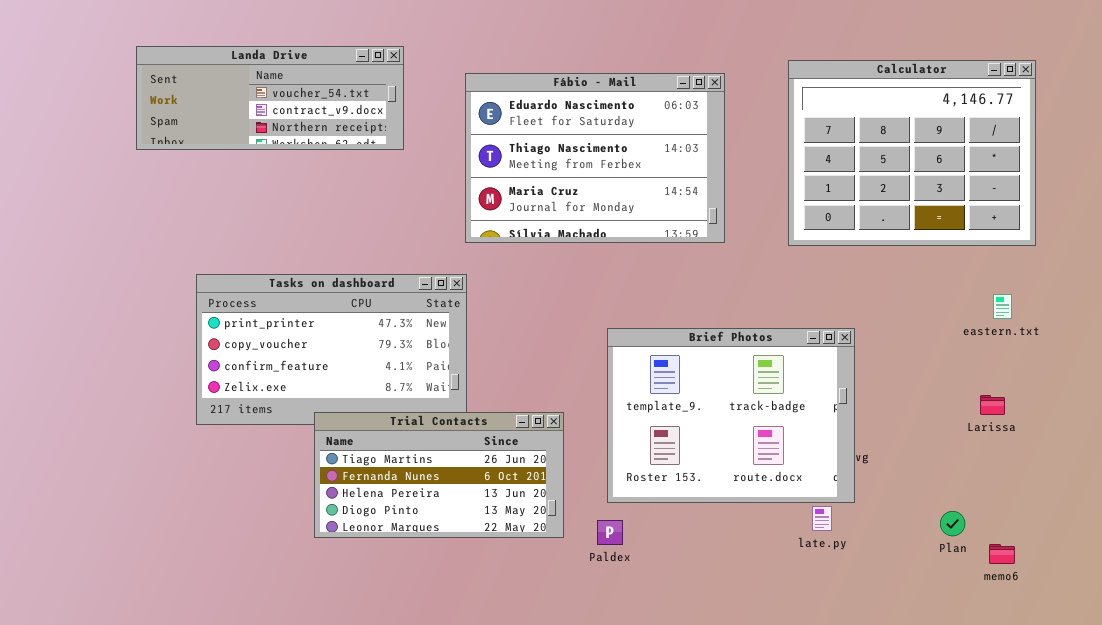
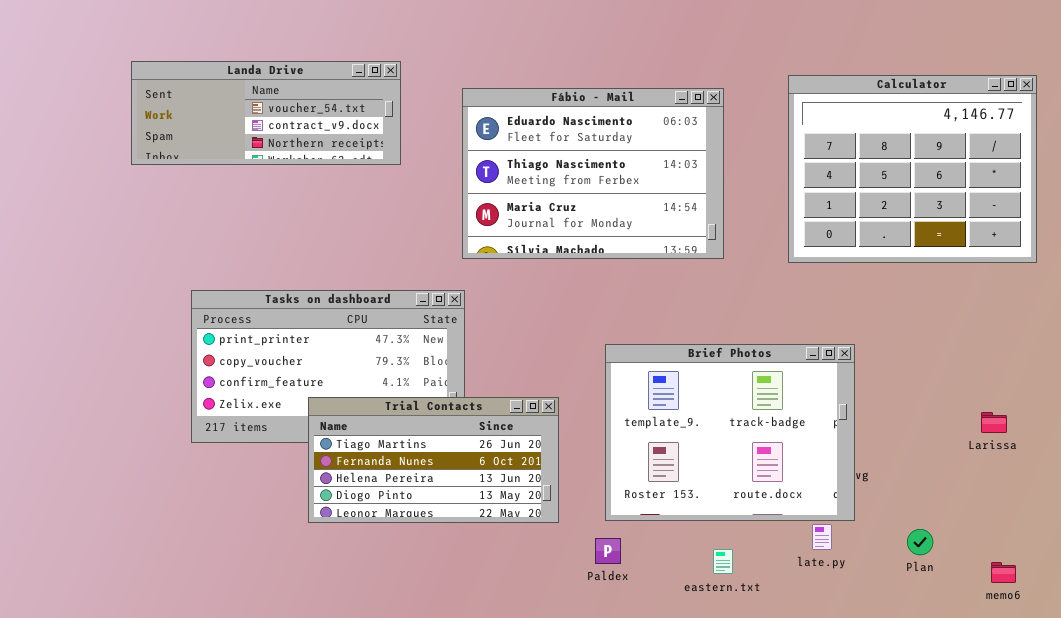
eastern.txt: [993,294,1012,319] -> [713,549,733,574], moved
Trial Contacts: [314,412,564,538] -> [308,397,559,523], moved
Plan: [940,511,965,536] -> [907,529,933,555], moved

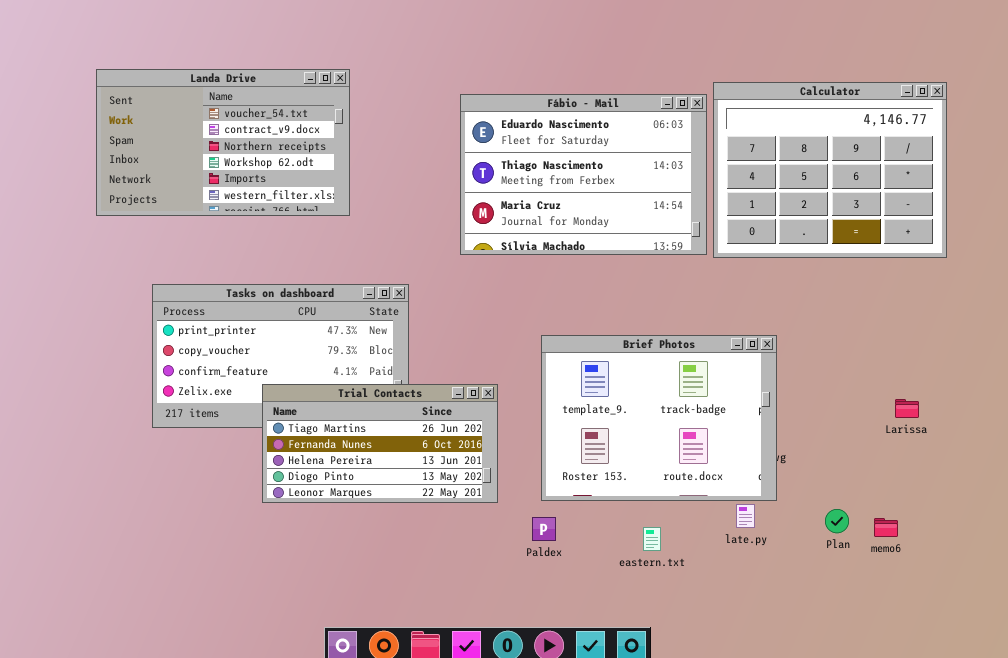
Landa Drive: [131,61,401,165] -> [96,69,350,216], resized
Fábio - Mail: [462,88,724,259] -> [460,94,707,255], moved
memo6: [991,562,1016,583] -> [874,518,898,537], moved

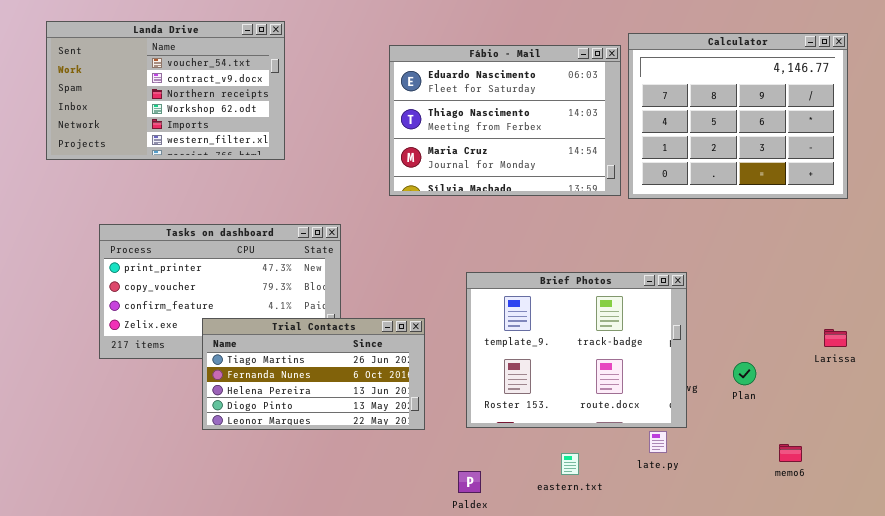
Larissa: [895,399,919,418] -> [824,329,847,347], moved
Plan: [825,509,849,533] -> [733,362,756,385], moved
Paldex: [532,517,556,541] -> [458,471,481,493], moved

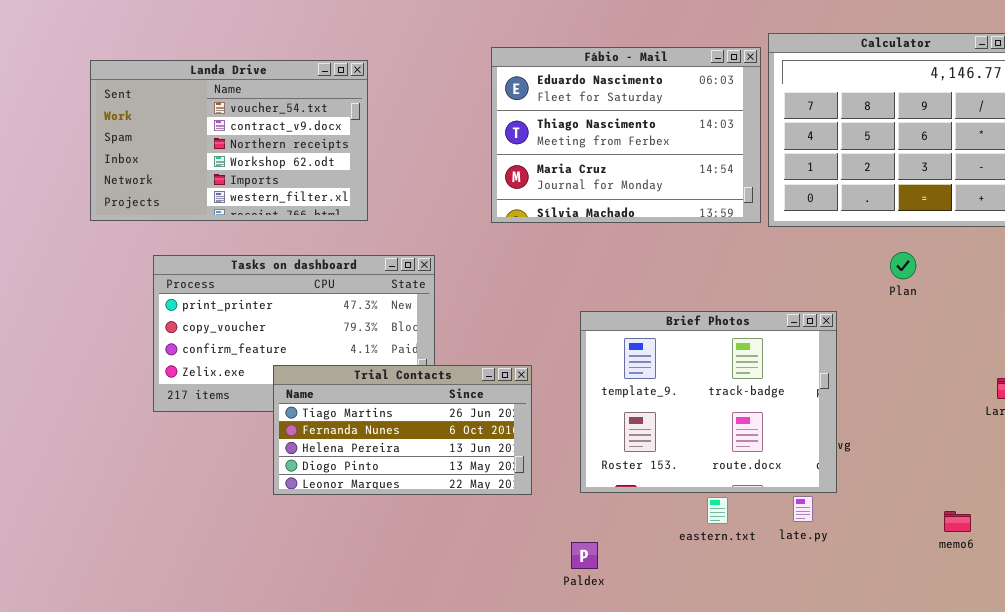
Landa Drive: [46,21,285,160] -> [90,60,368,221], moved
Plan: [733,362,756,385] -> [890,252,916,279], moved
eastern.txt: [561,453,579,475] -> [707,497,728,524], moved

